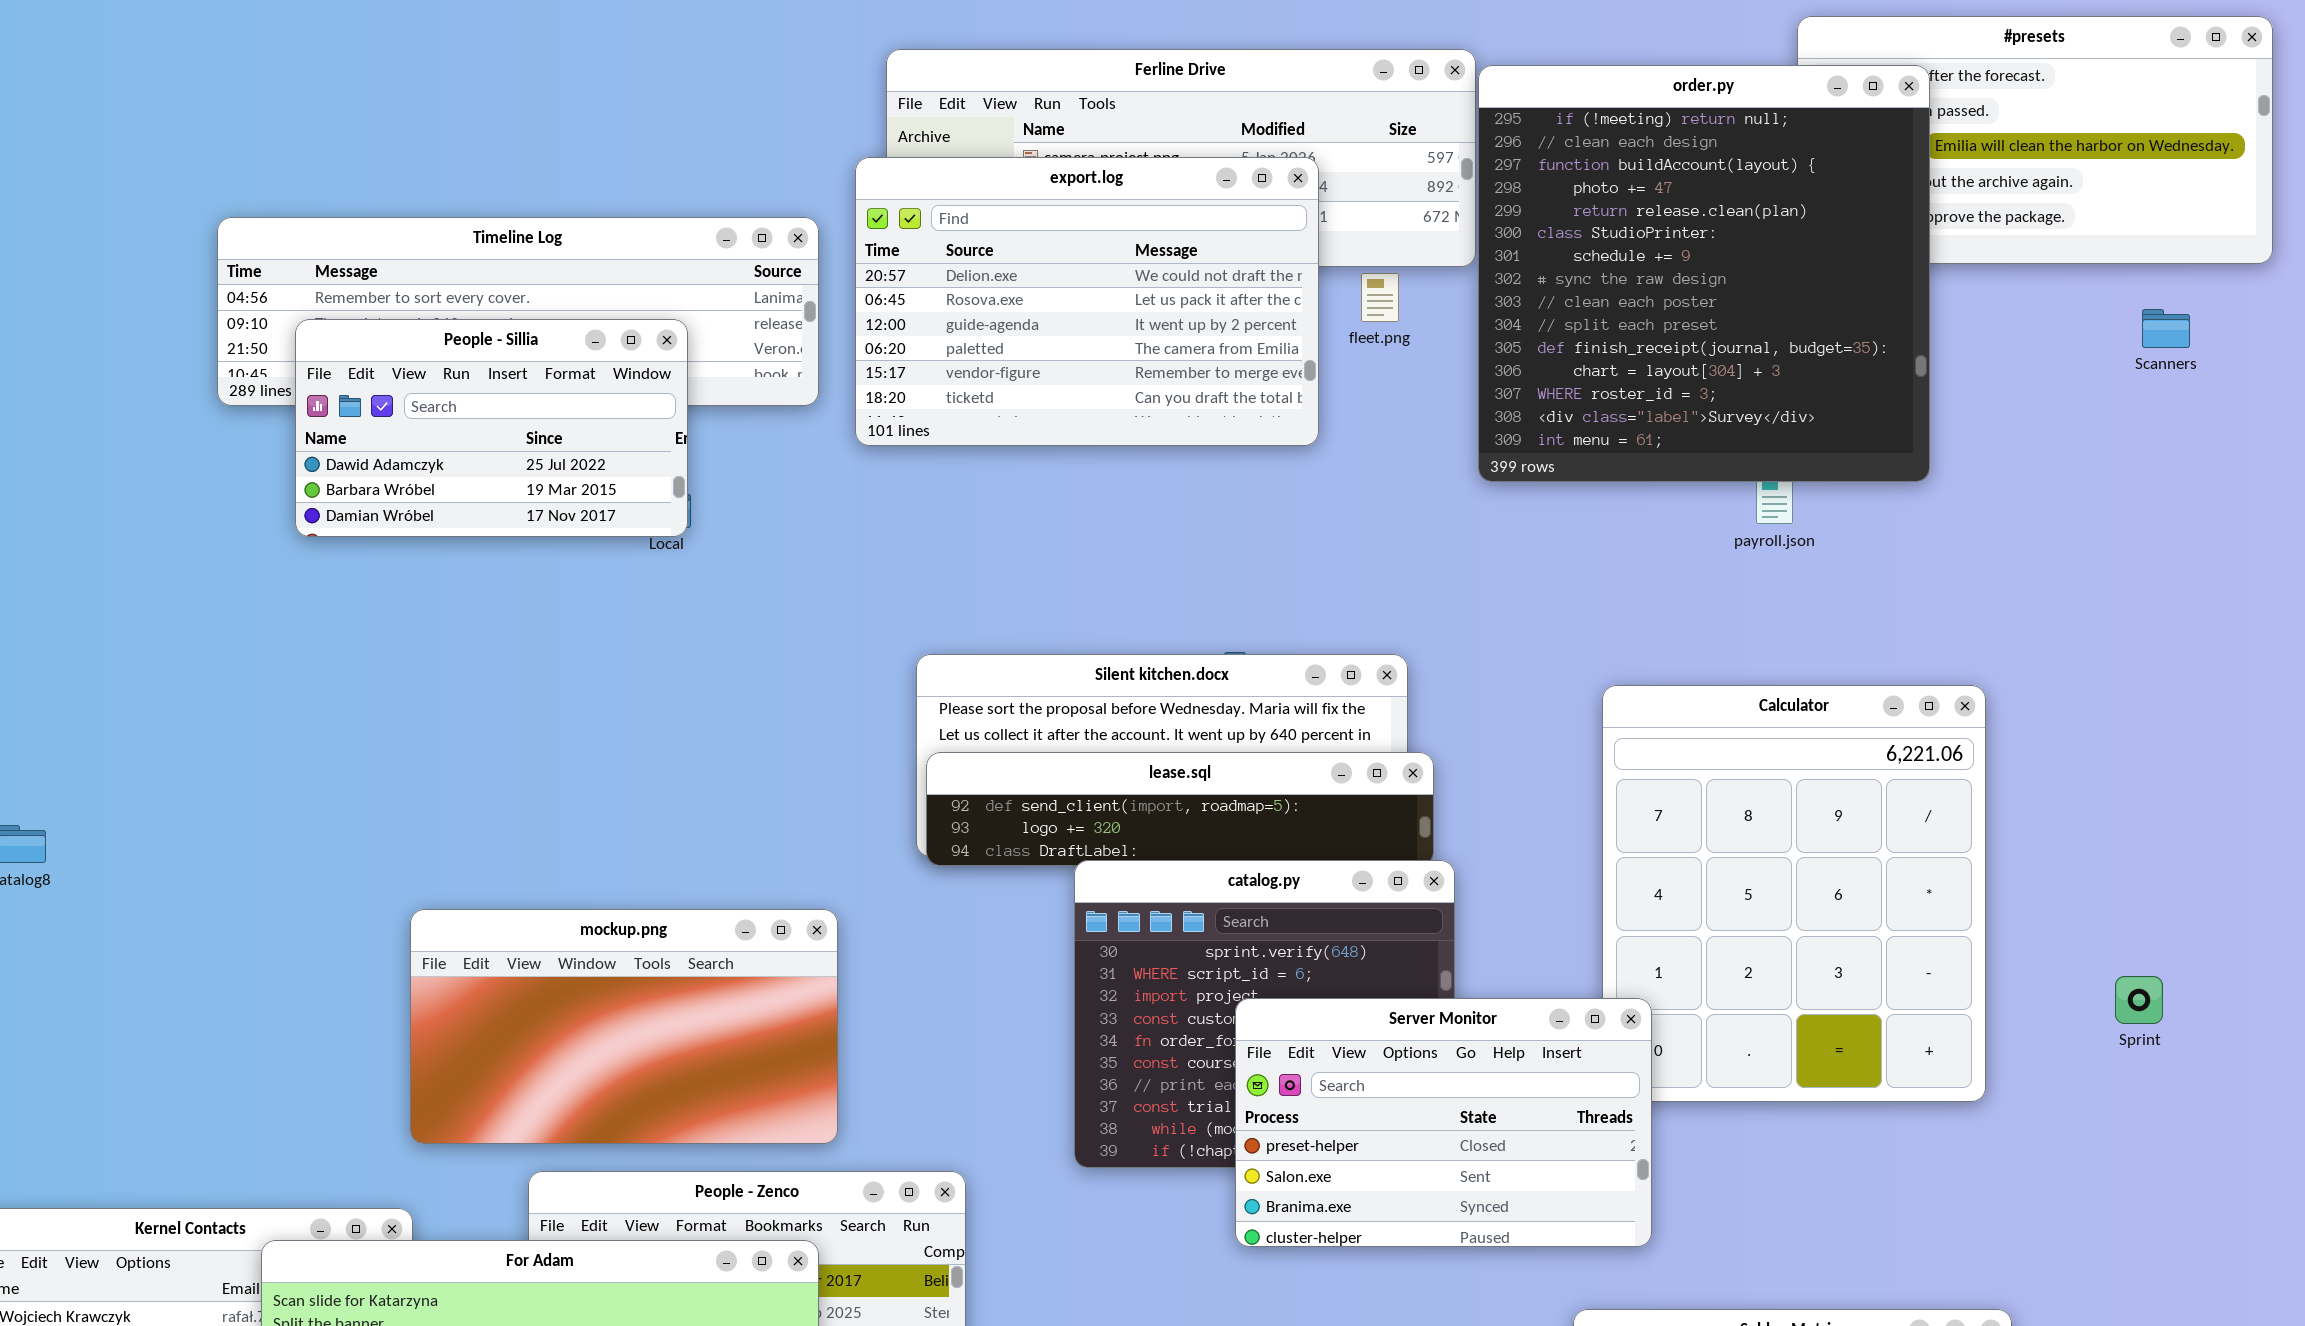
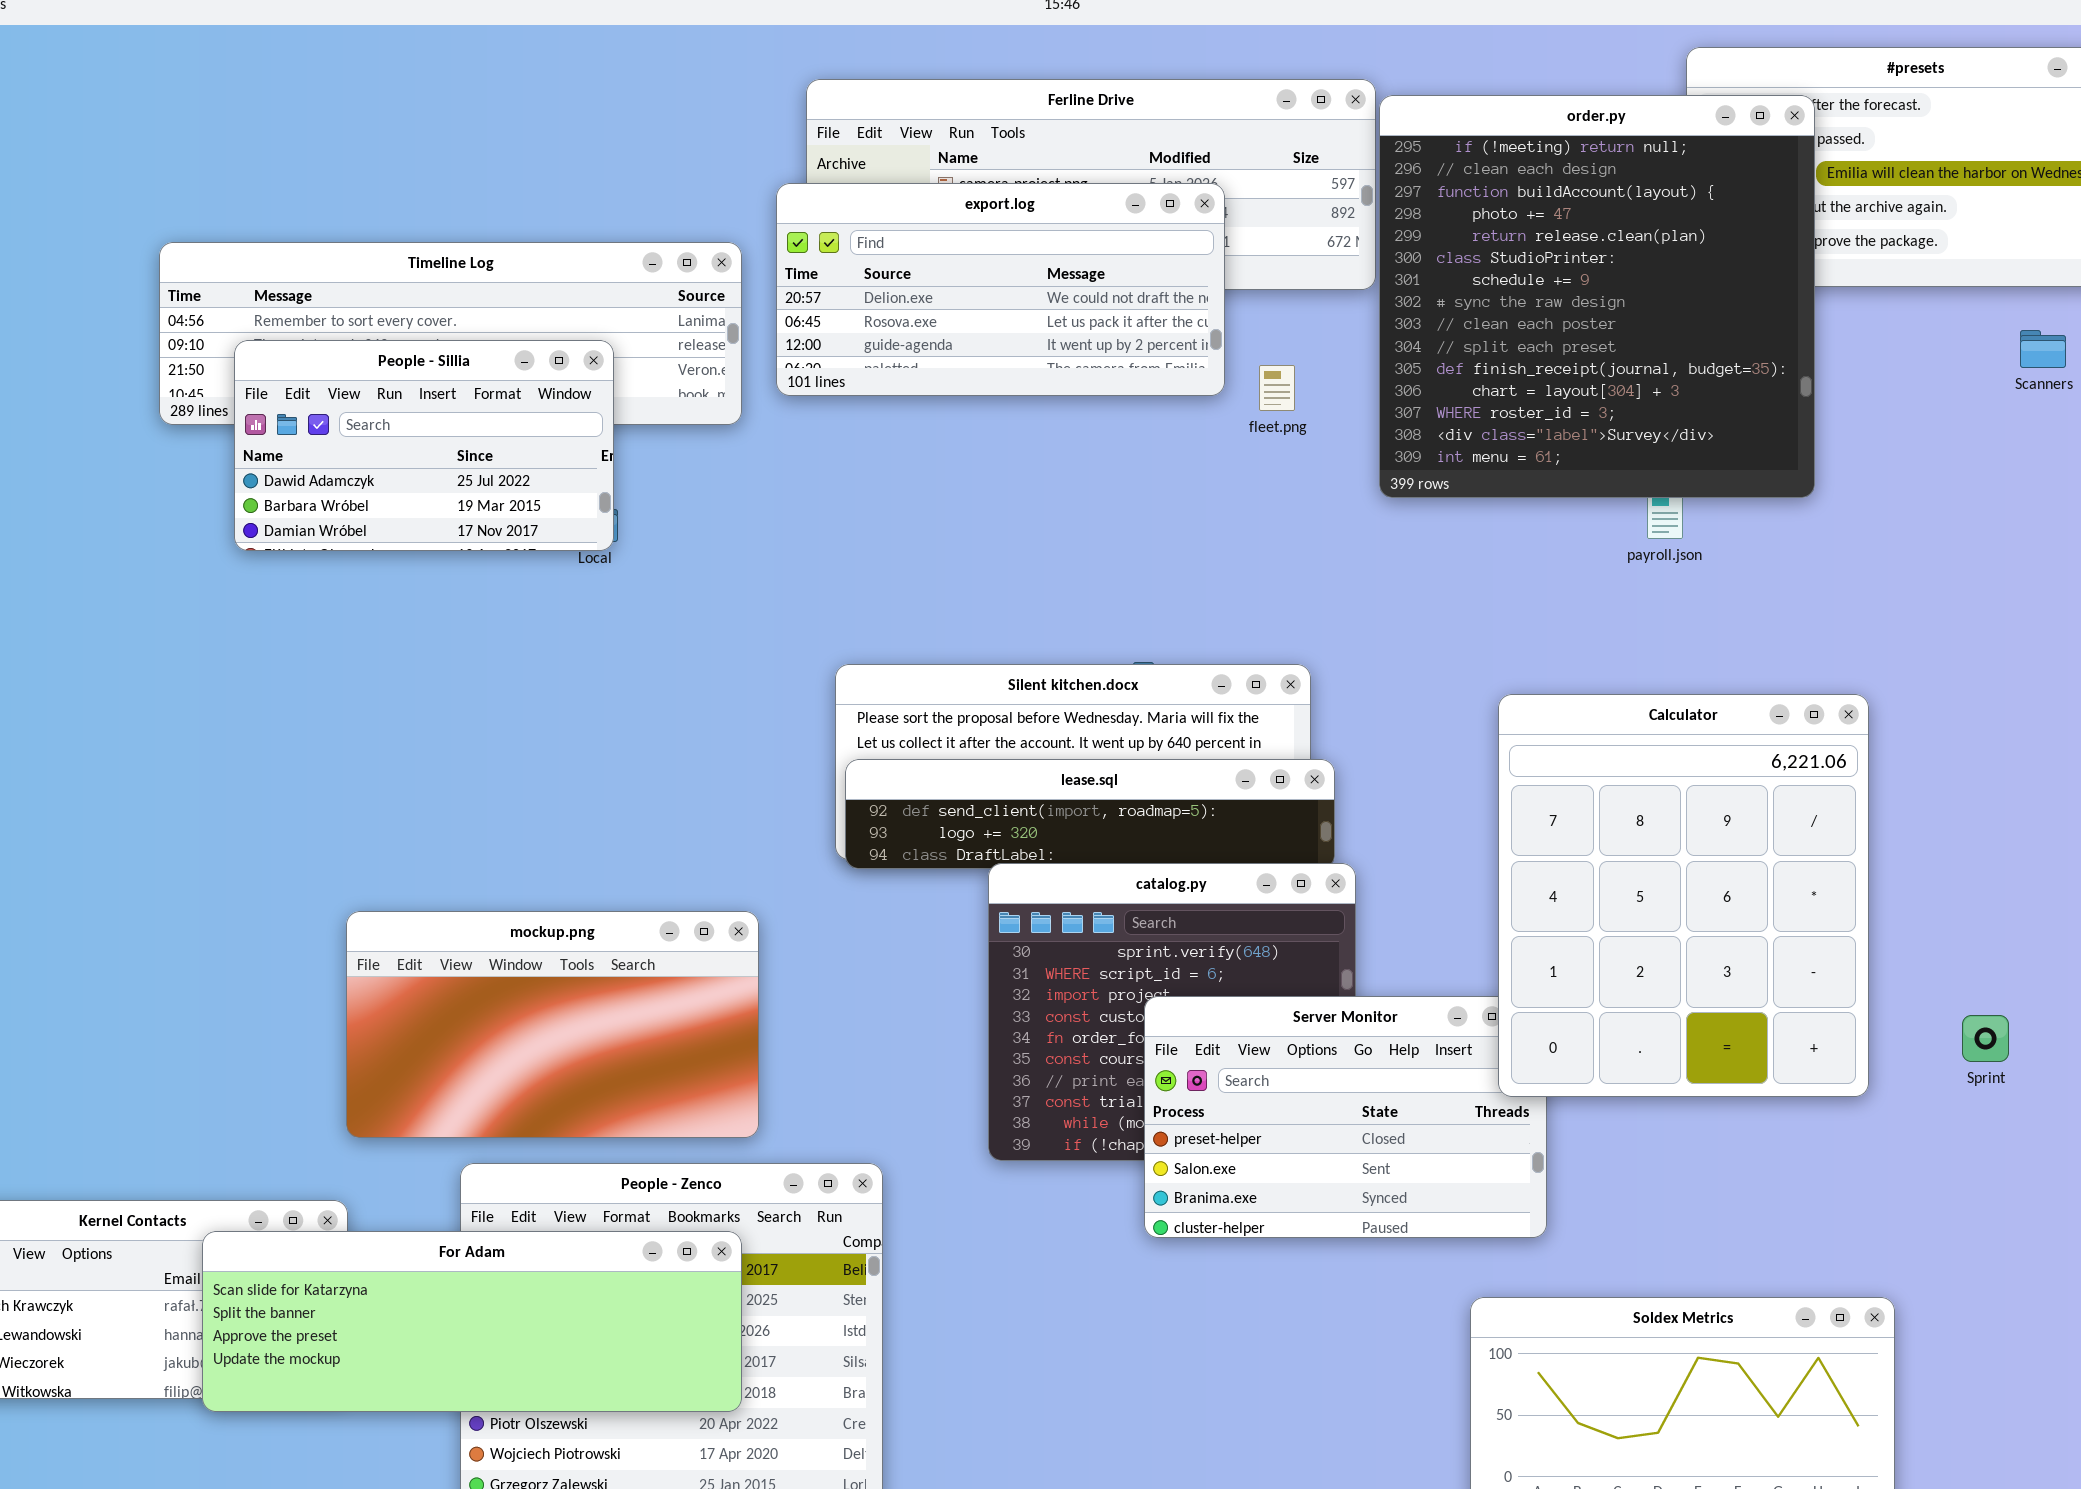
export.log: [855,157,1319,446] -> [776,183,1225,396], resized
fleet.png: [1361,273,1399,322] -> [1259,365,1295,411], moved
Calculator: [1602,685,1986,1102] -> [1498,694,1869,1097], raised
Sprint: [2115,976,2163,1024] -> [1962,1015,2009,1062], moved

